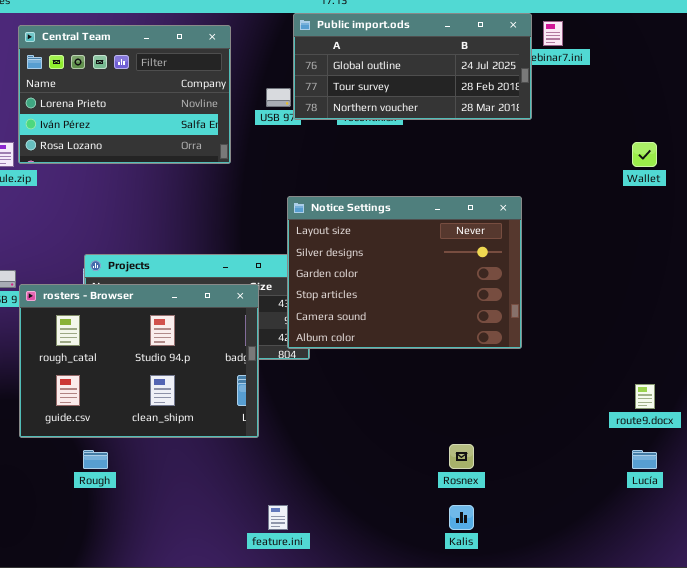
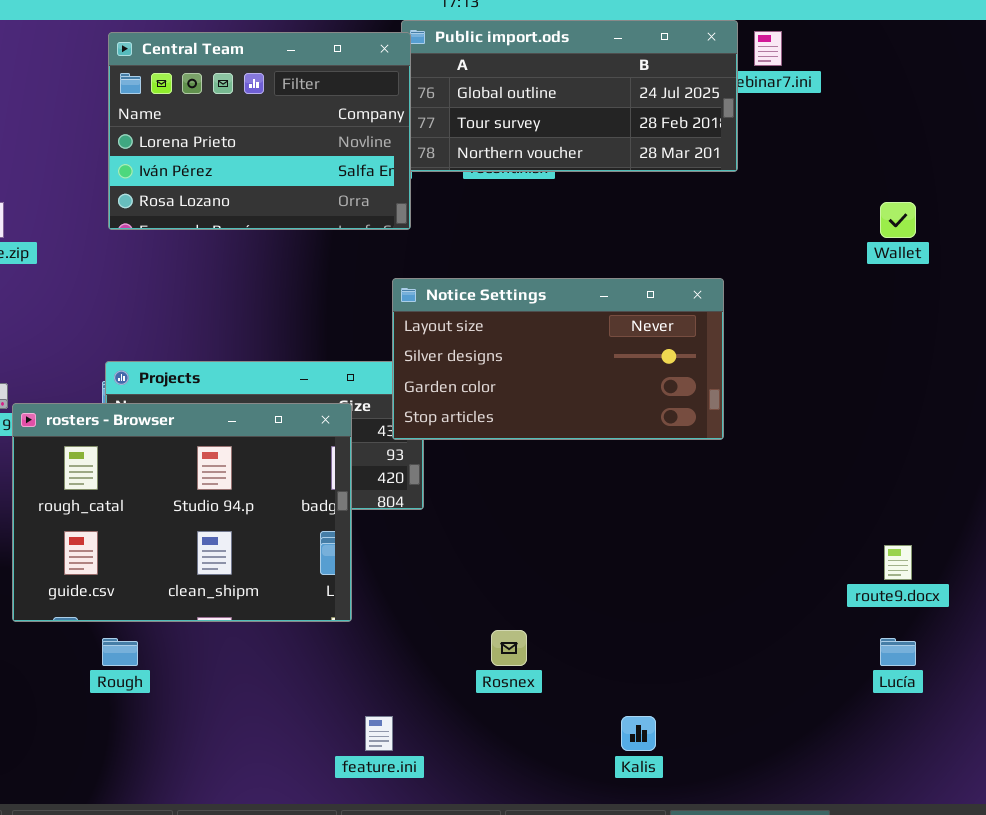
Central Team: [18,25,231,164] -> [108,32,411,230], moved
Notice Settings: [287,196,522,349] -> [392,278,724,440], resized
Rosnex: [449,444,474,469] -> [491,630,527,666], moved

